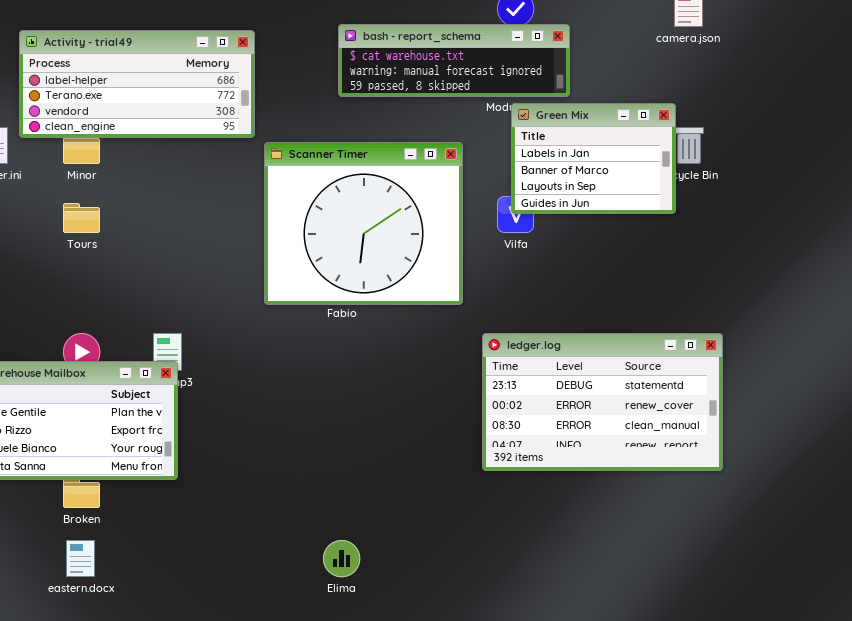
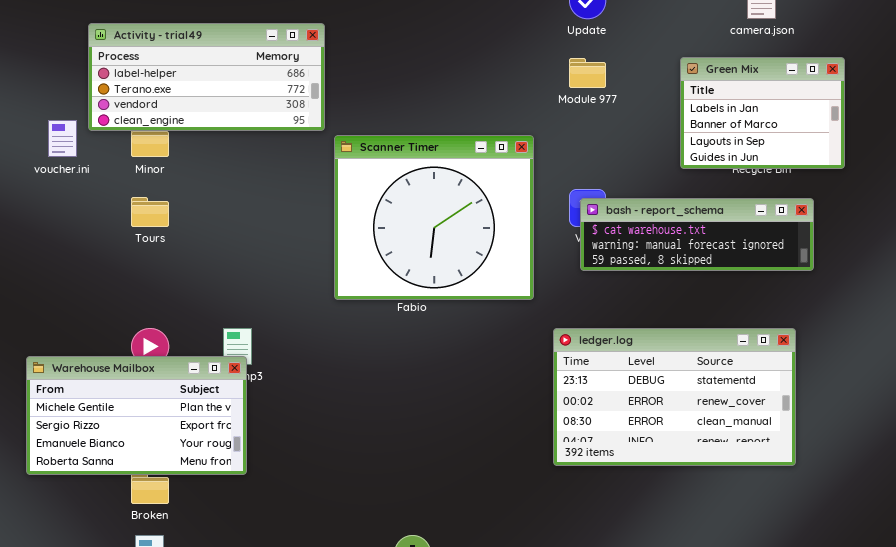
bash - report_schema: [338,24,570,97] -> [580,198,814,271], moved
Green Mix: [511,103,676,214] -> [680,57,845,169], moved

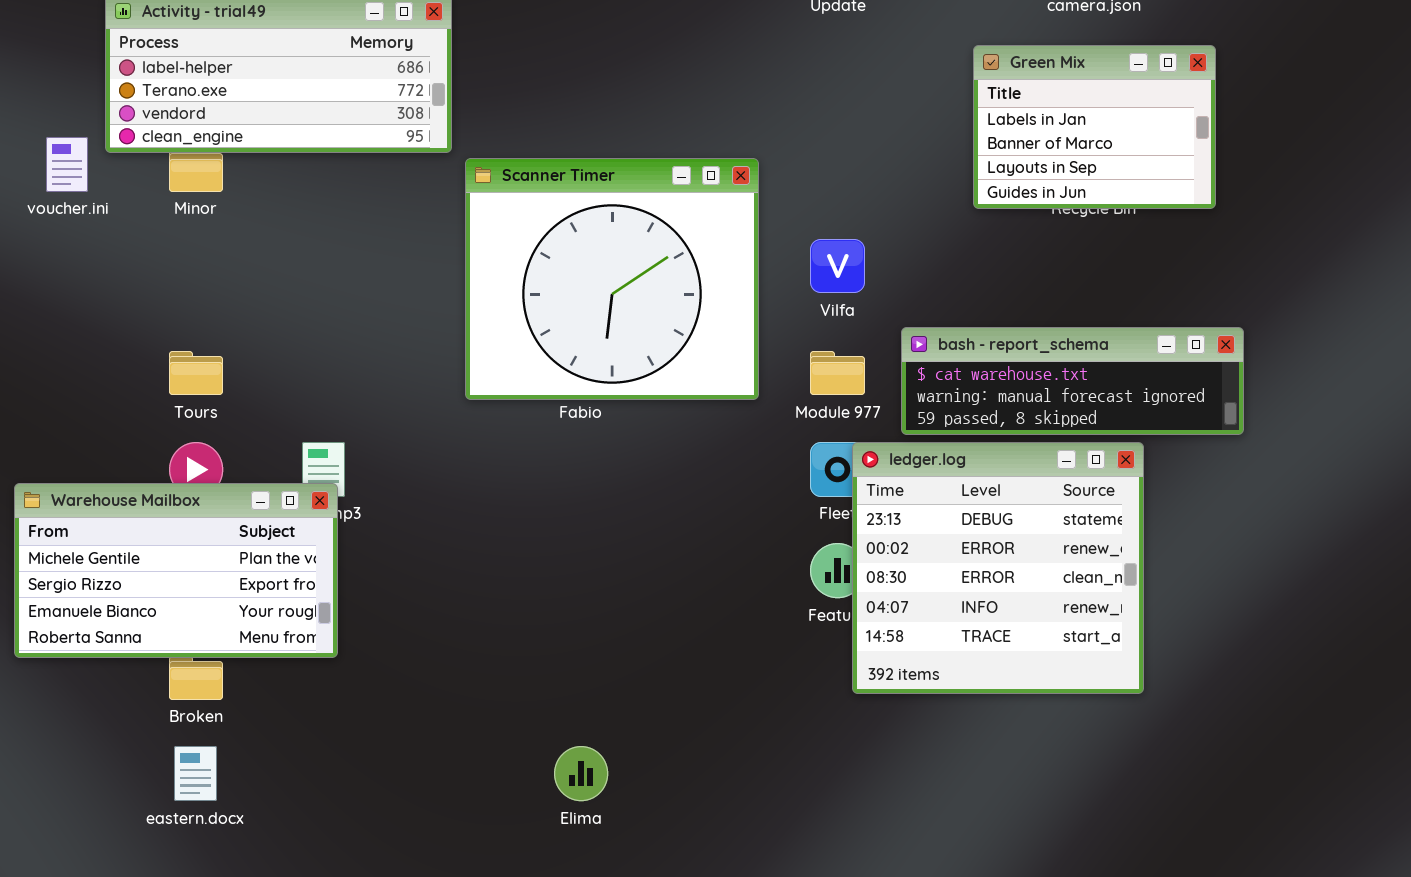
Module 977: [569,58,606,88] -> [810,351,865,395], moved
Tours: [131,197,169,227] -> [169,351,223,395], moved
bash - report_schema: [580,198,814,271] -> [901,327,1244,435], moved
ledger.log: [553,328,796,466] -> [852,442,1144,694], resized

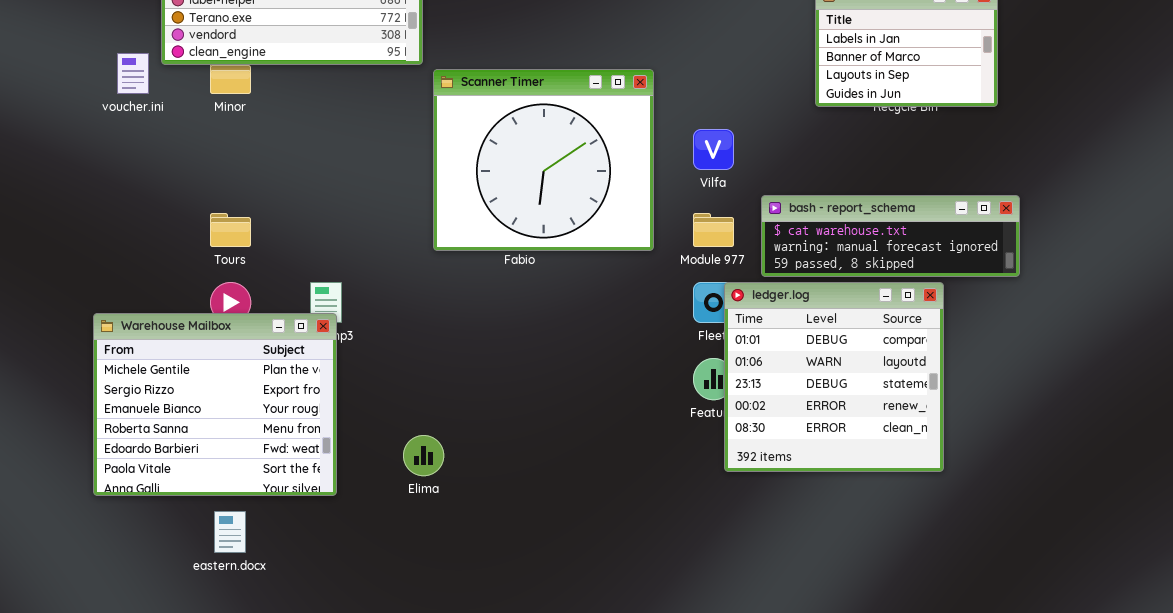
ledger.log: [852,442,1144,694] -> [724,282,944,472], scrolled up 2 rows
Warehouse Mailbox: [14,483,338,658] -> [93,313,337,496], resized
Elima: [554,746,608,801] -> [403,435,444,476], moved

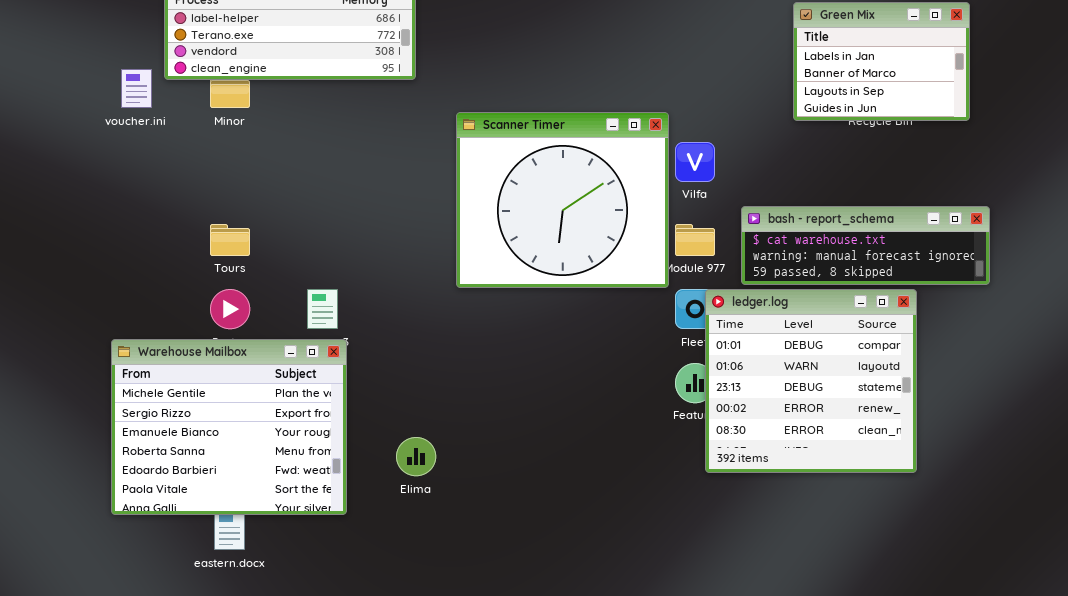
Scanner Timer: [433,69,654,251] -> [456,112,669,288], moved
Warehouse Mailbox: [93,313,337,496] -> [111,339,347,515], moved

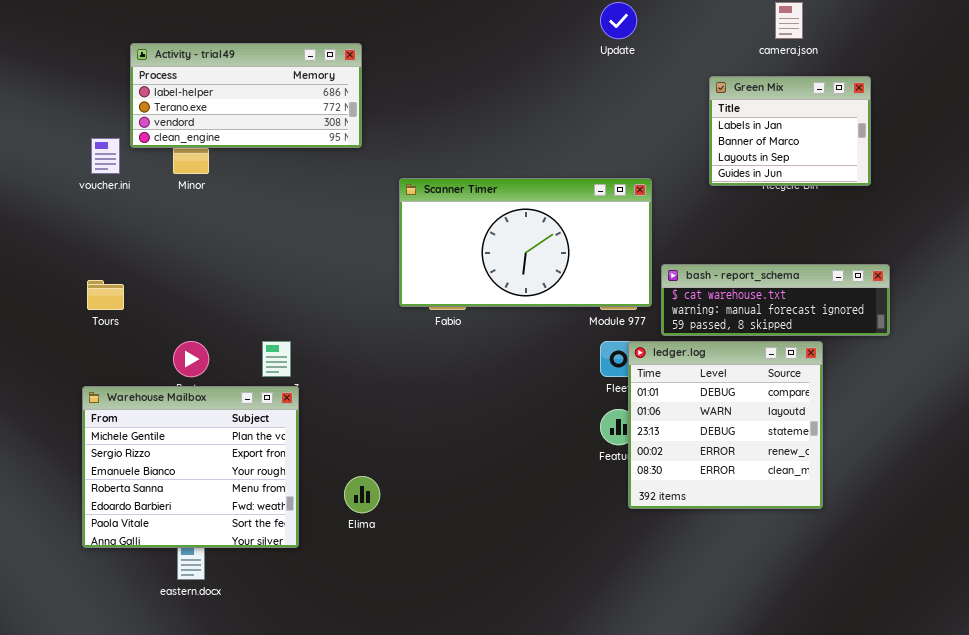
Scanner Timer: [456,112,669,288] -> [399,178,652,307], resized
Tours: [210,224,250,256] -> [87,280,124,310], moved

